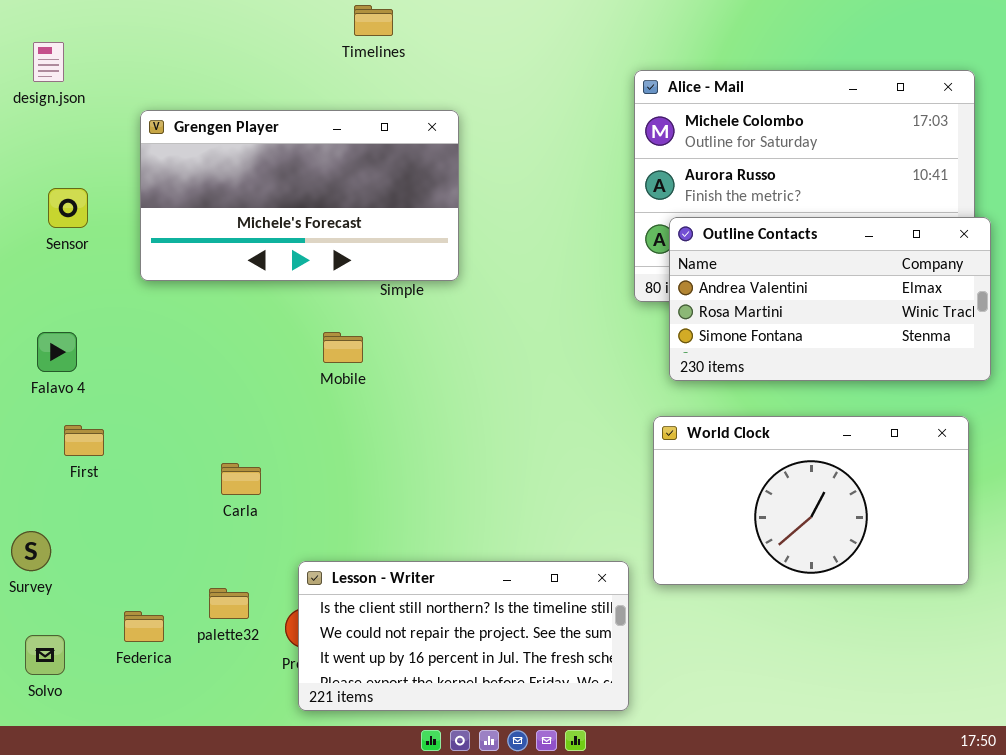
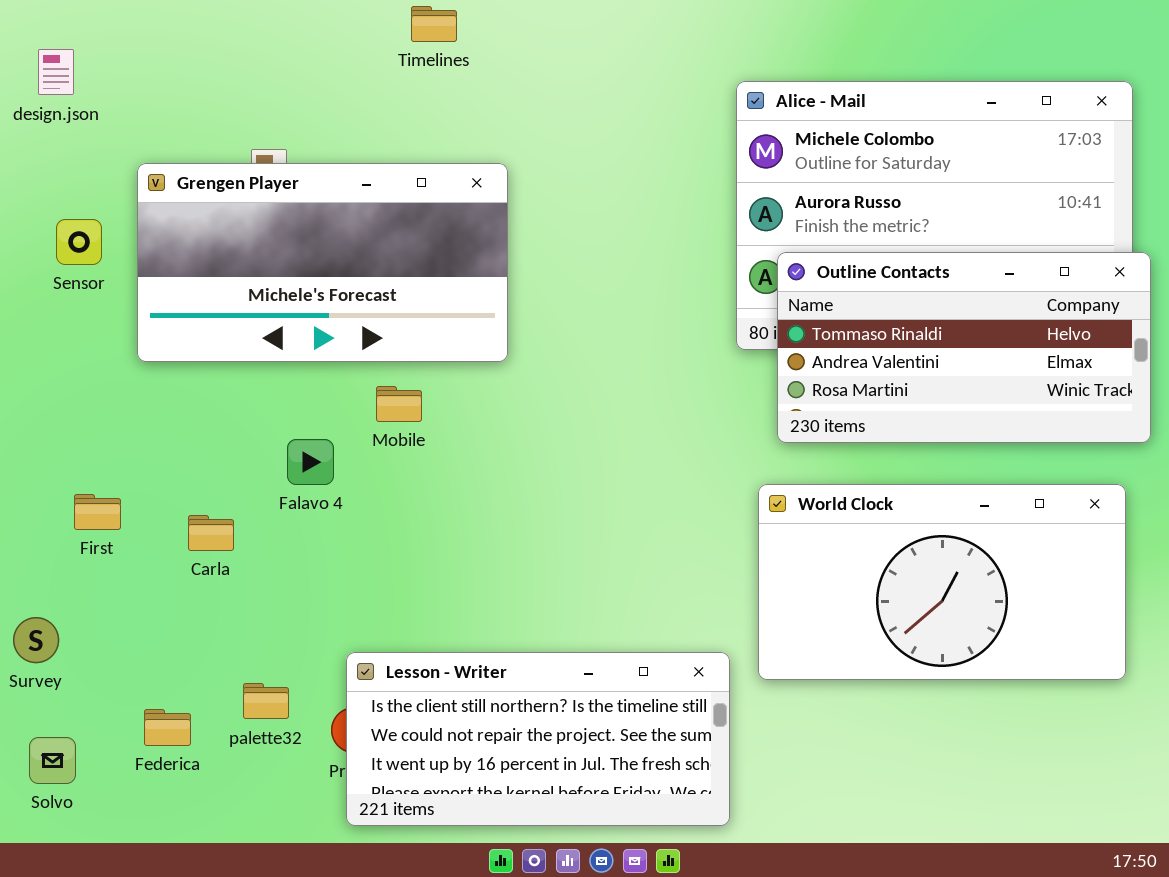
Grengen Player: [140,110,459,281] -> [137,163,508,362], moved
Outline Contacts: [669,217,991,381] -> [777,252,1151,443], scrolled up 1 row
Falavo 4: [37,332,77,372] -> [287,439,334,485], moved
Carla: [221,463,261,495] -> [188,515,234,551], moved

